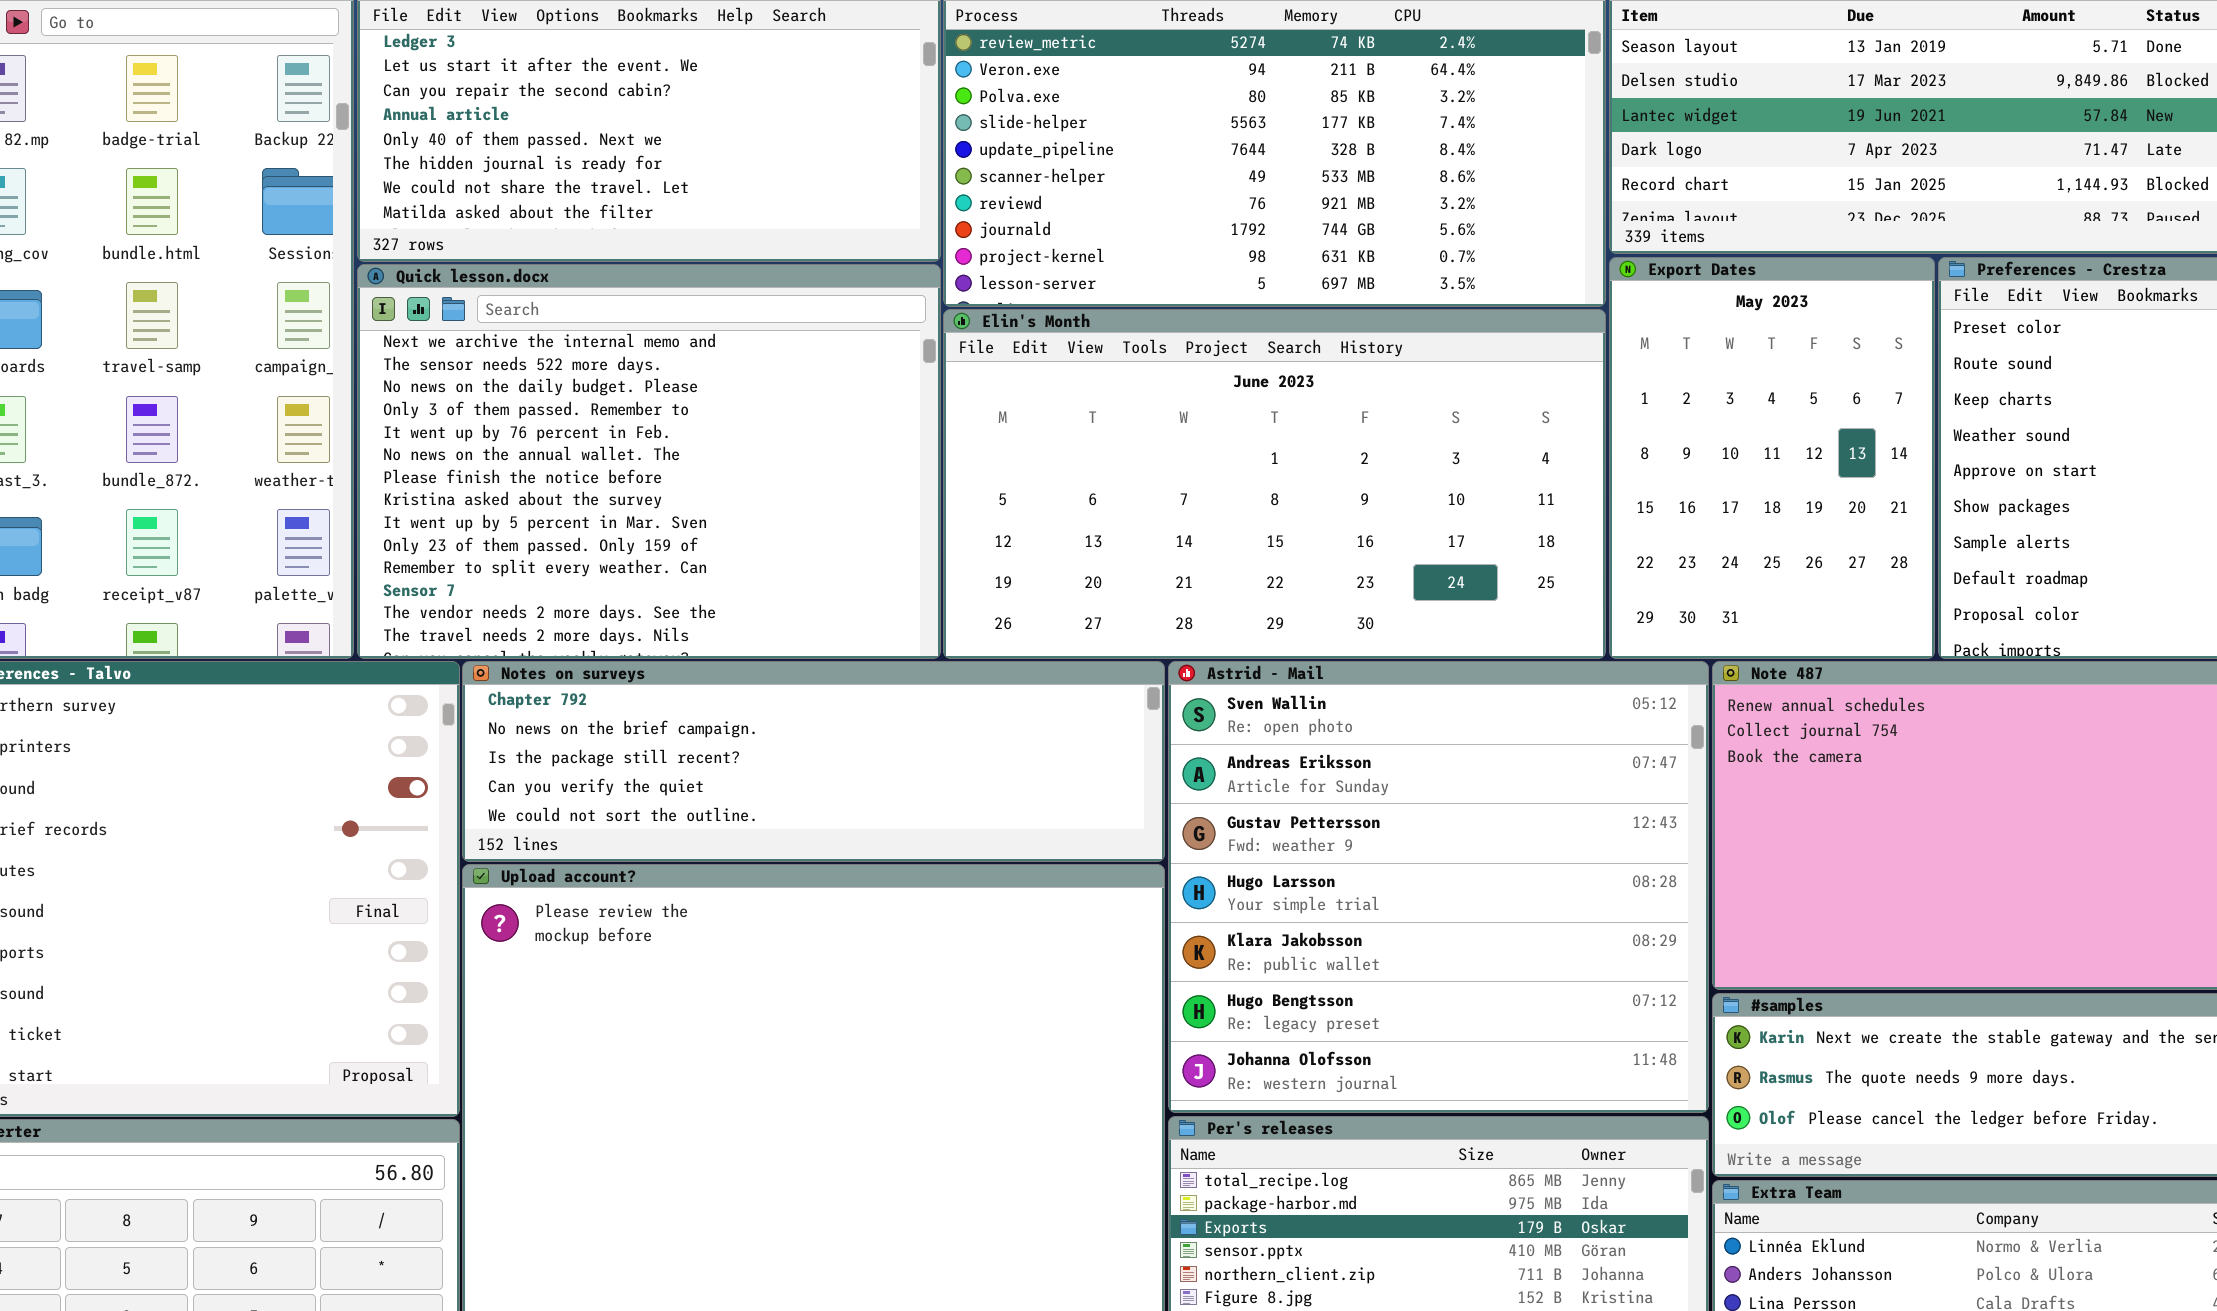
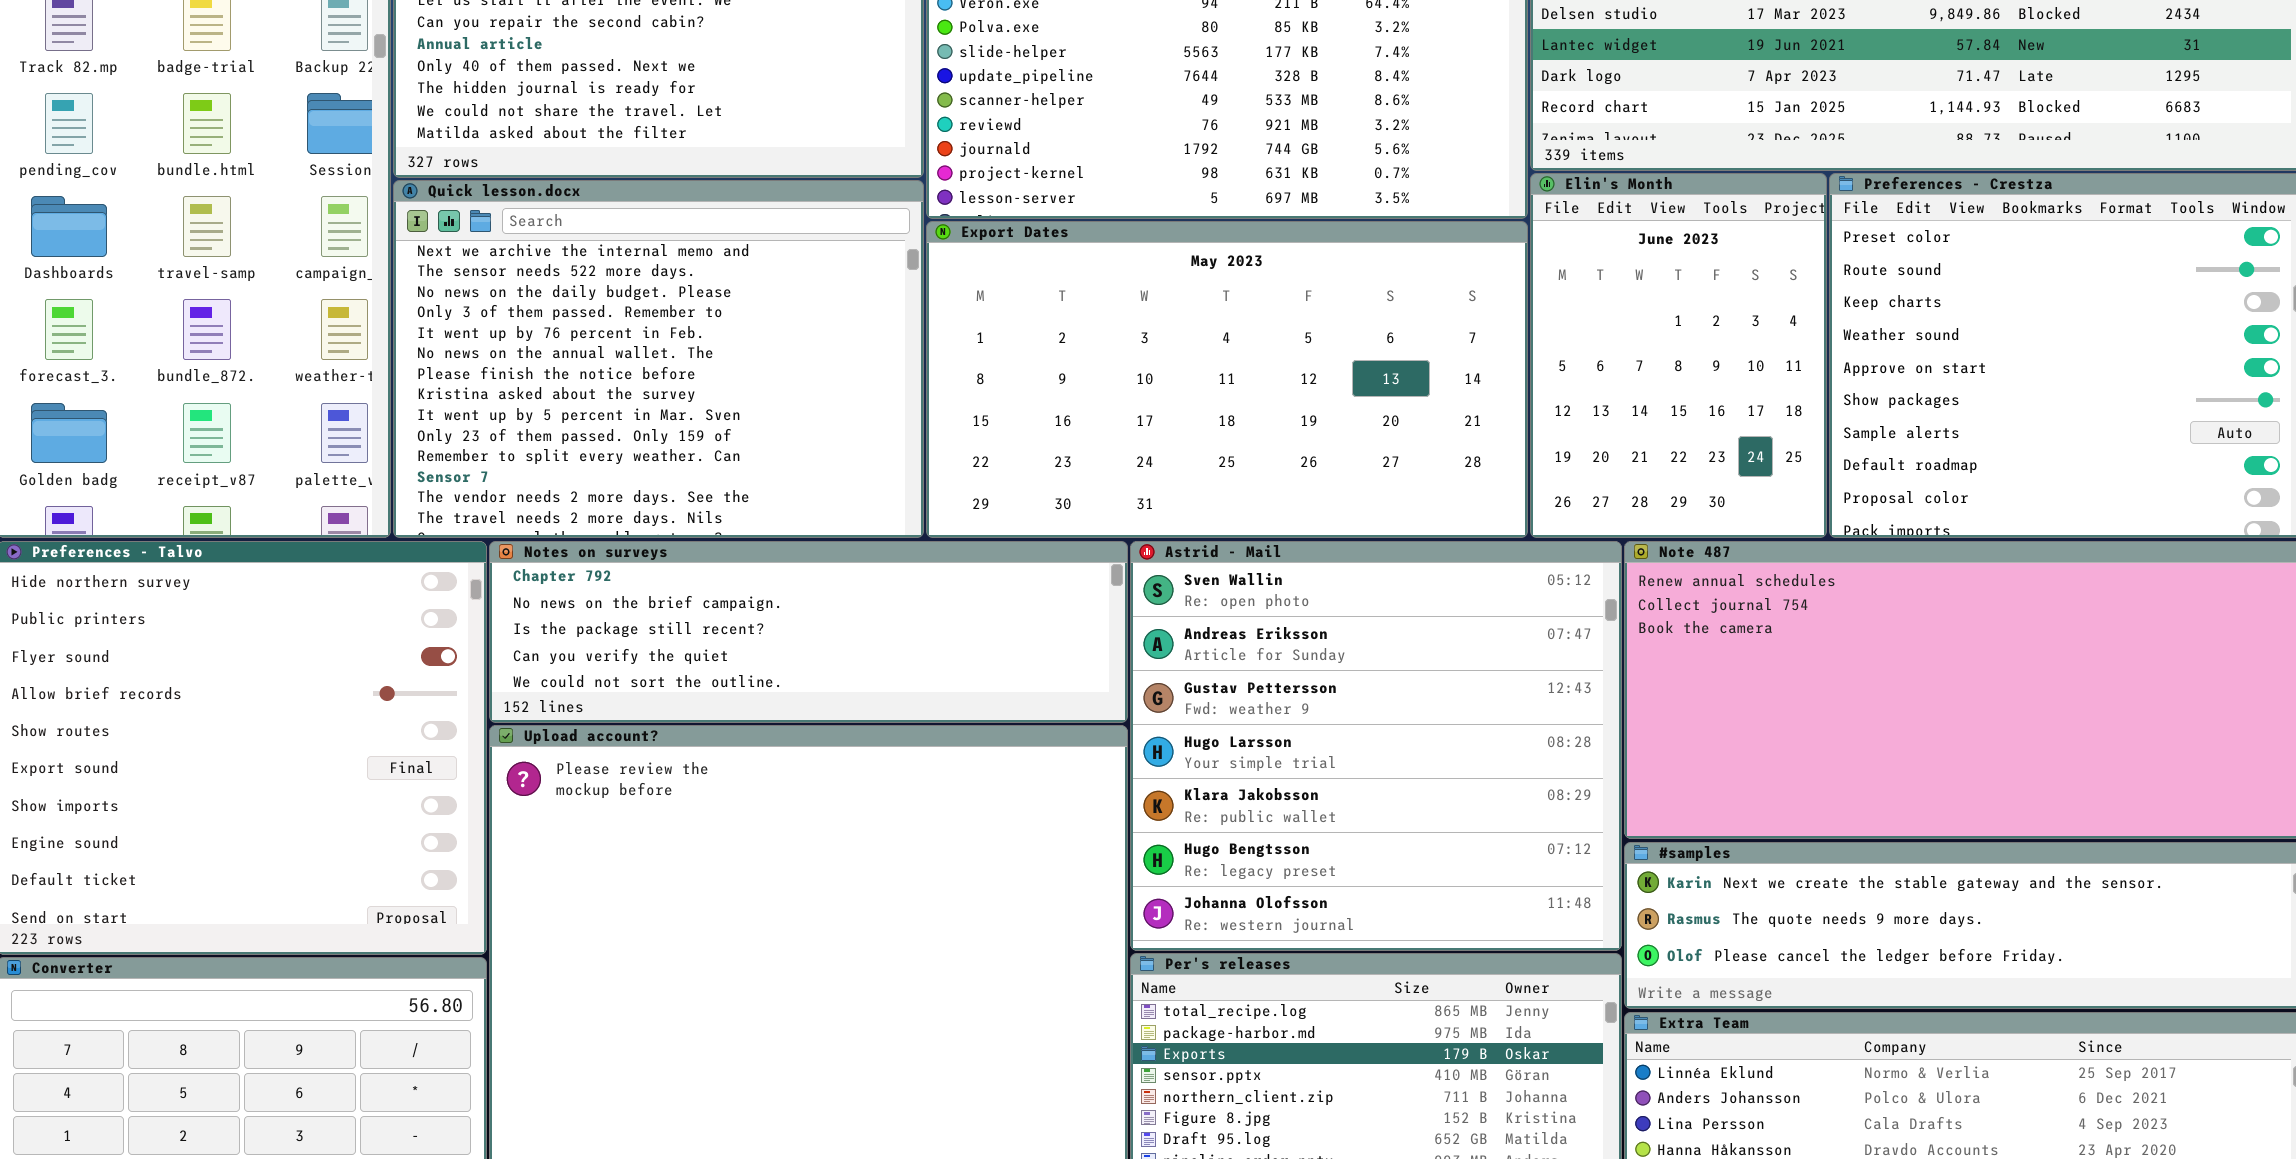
Export Dates: [1609,257,1935,659] -> [926,221,1528,538], moved, resized
Elin's Month: [943,309,1606,659] -> [1530,173,1827,538], moved, resized

